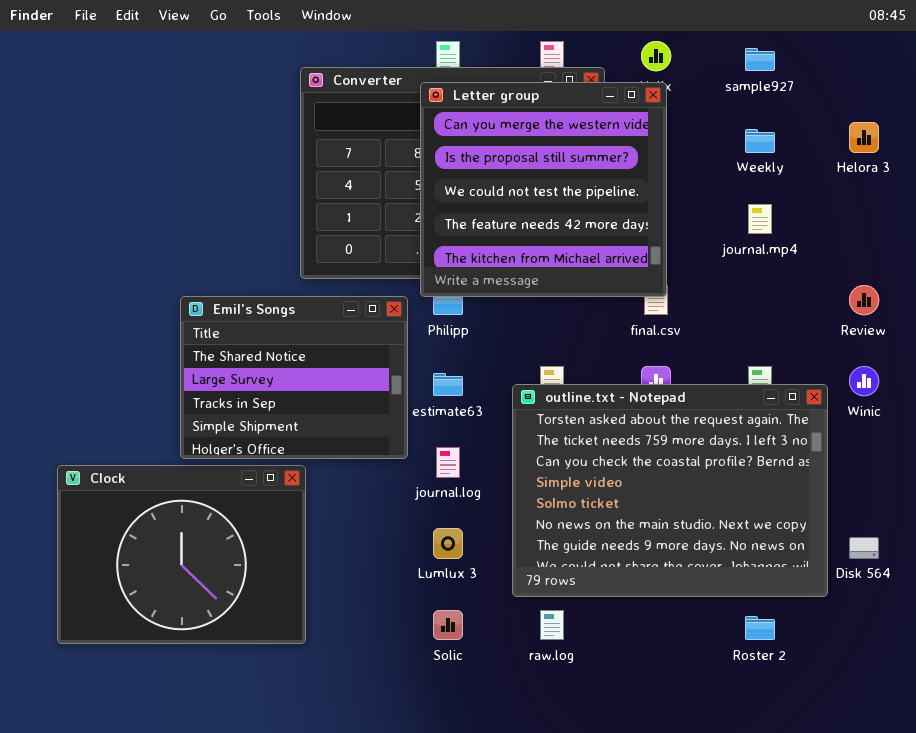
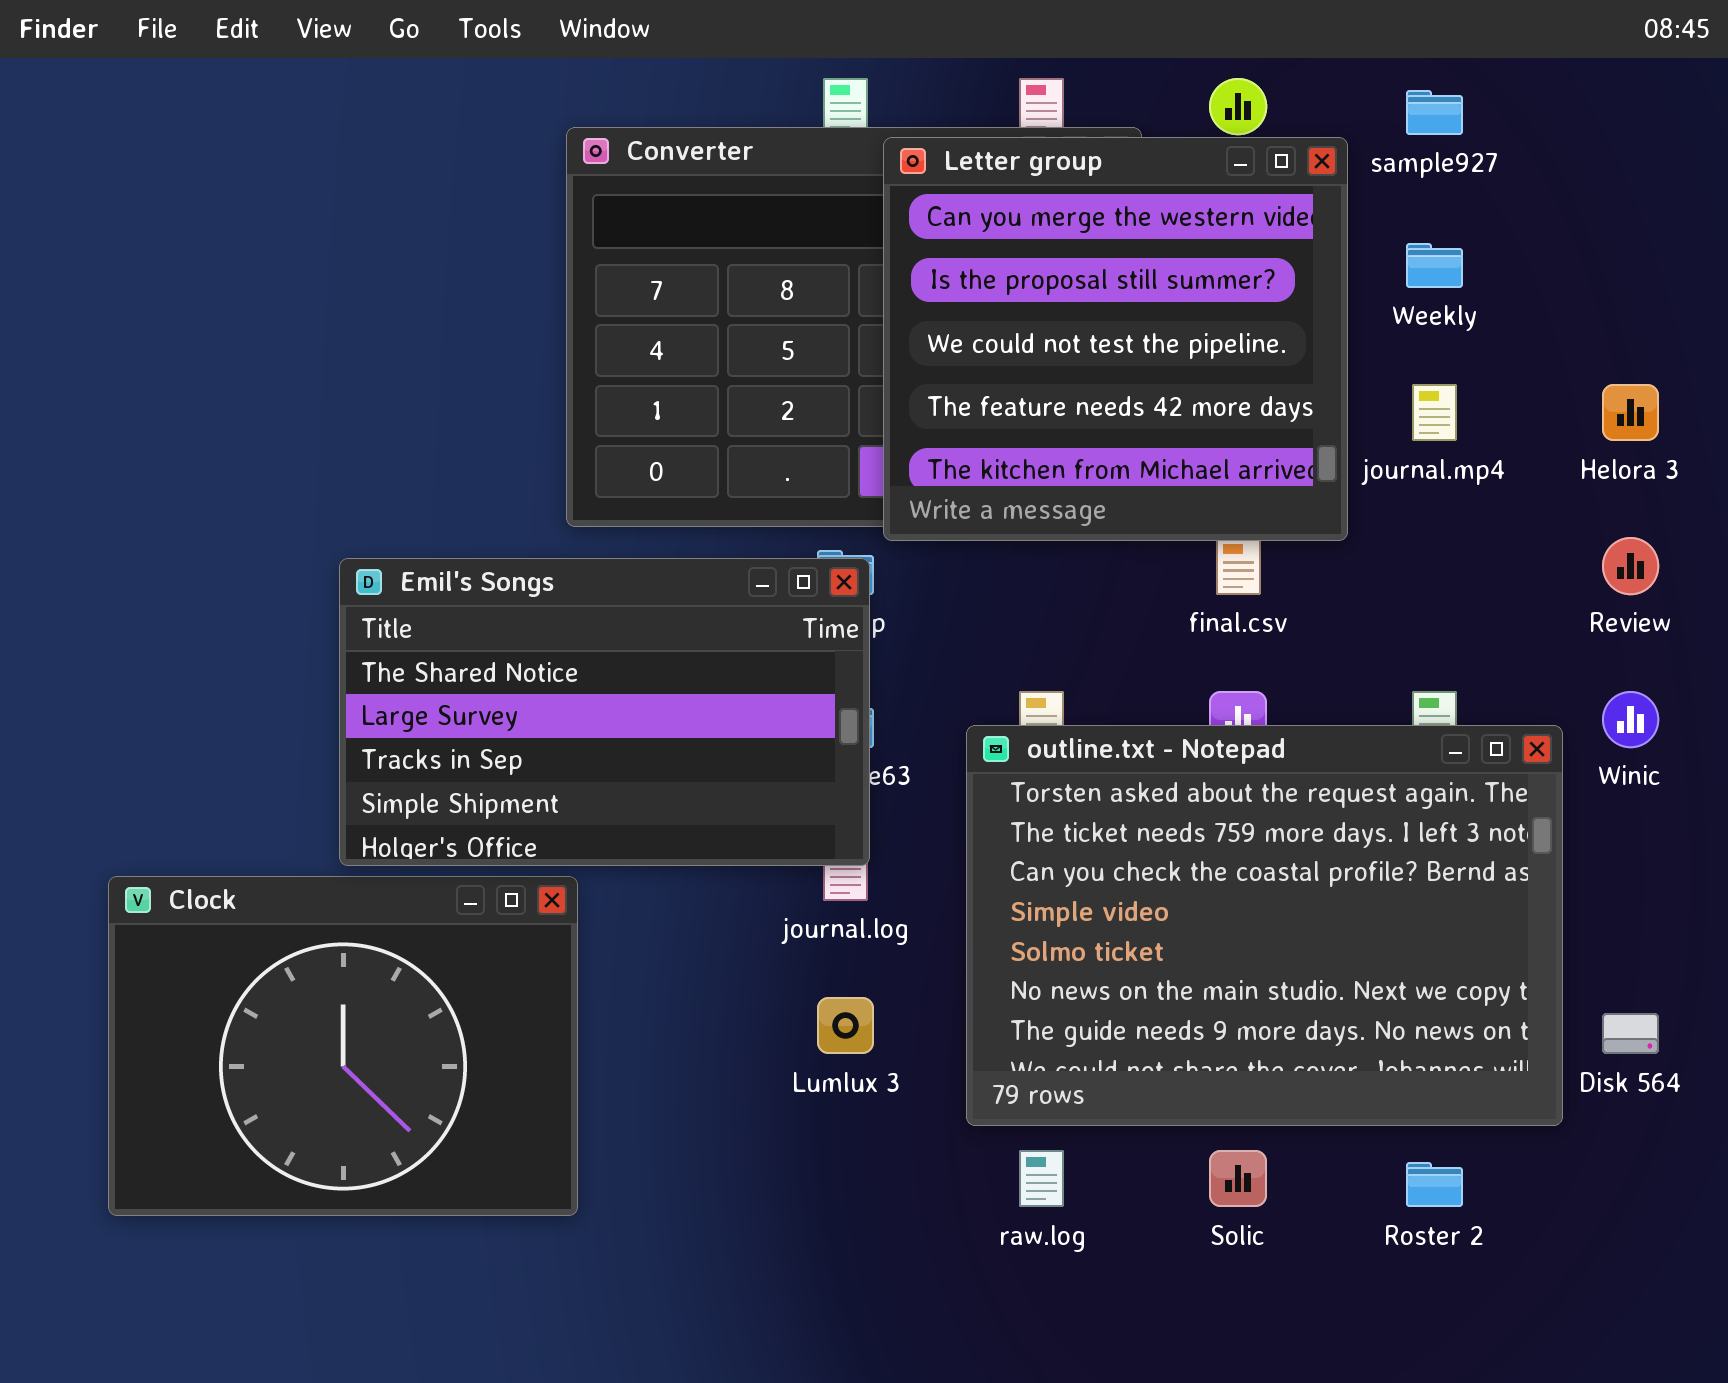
Letter group: [420,82,667,297] -> [883,137,1348,541], moved
Helora 3: [849,122,879,153] -> [1602,384,1659,441], moved
Emil's Songs: [180,296,408,459] -> [339,558,870,866], resized
Solic: [433,610,463,640] -> [1209,1150,1267,1207], moved

